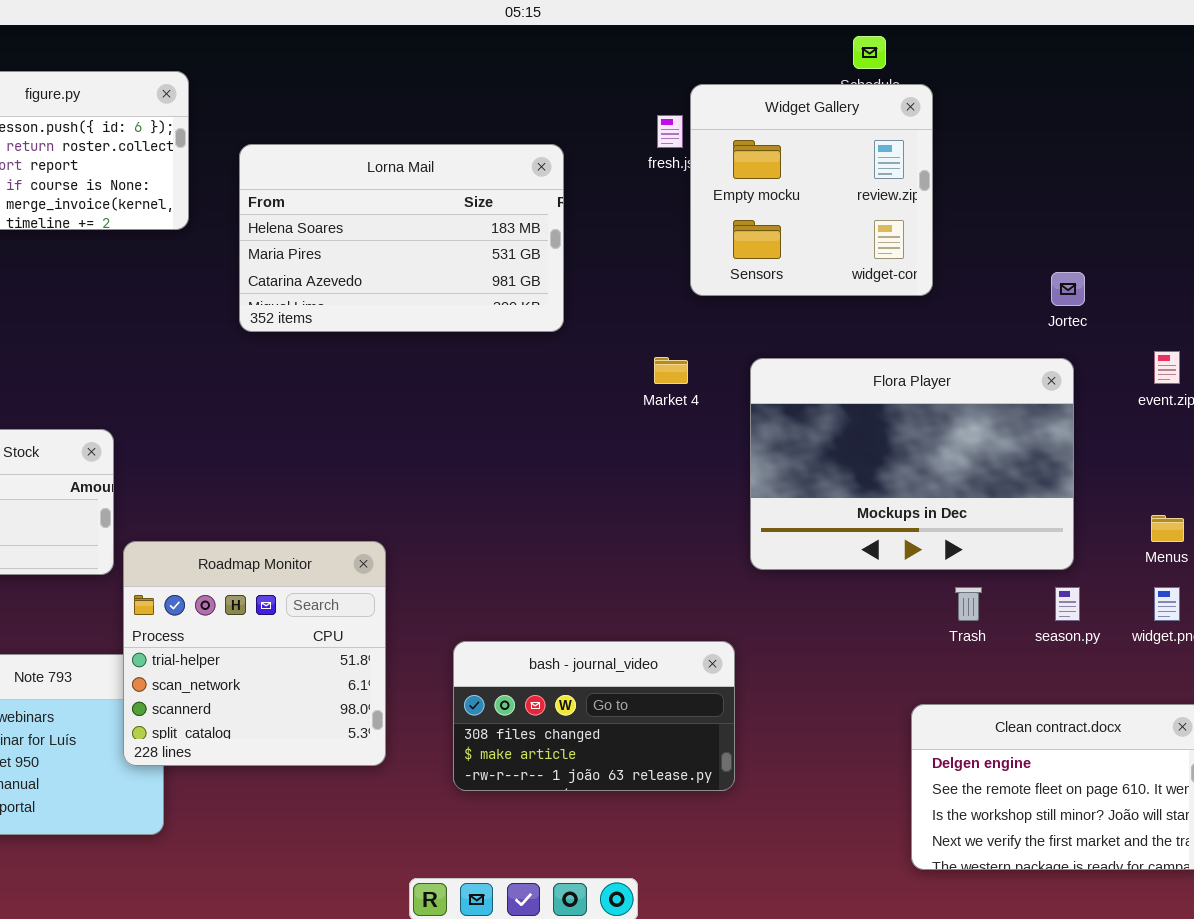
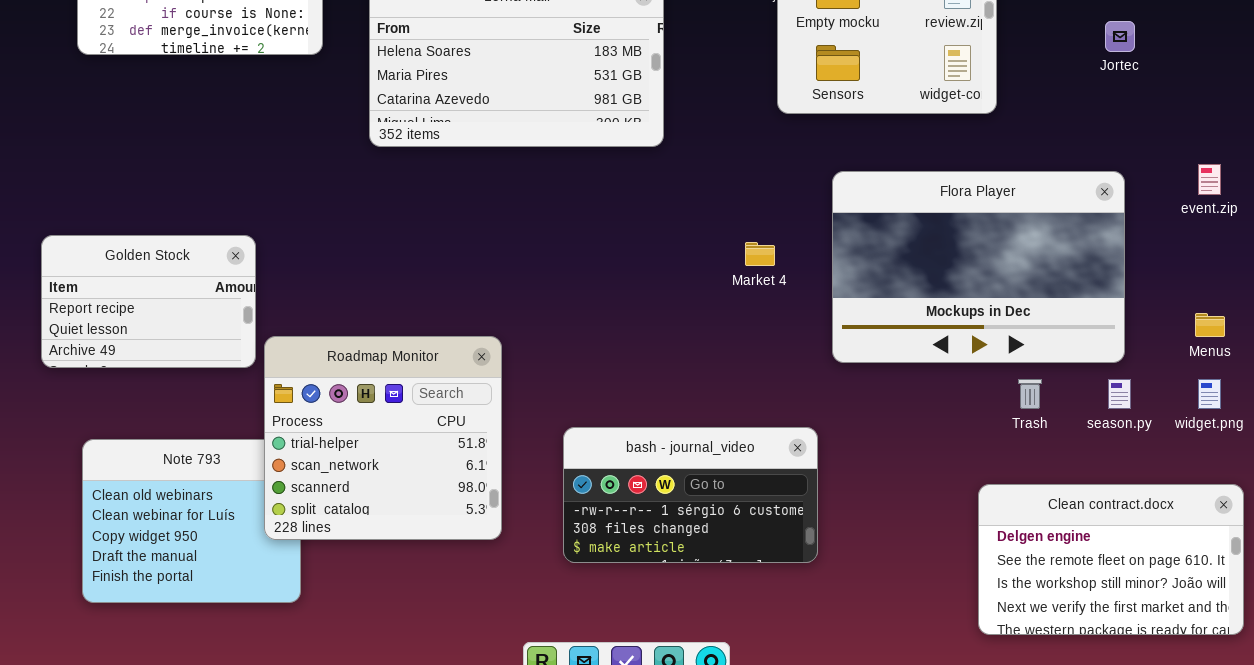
Jortec: [1051,272,1085,306] -> [1105,21,1135,52], moved
Market 4: [654,357,688,384] -> [745,242,775,266], moved
bash - journal_video: [453,641,735,791] -> [563,427,818,563], scrolled up 1 row

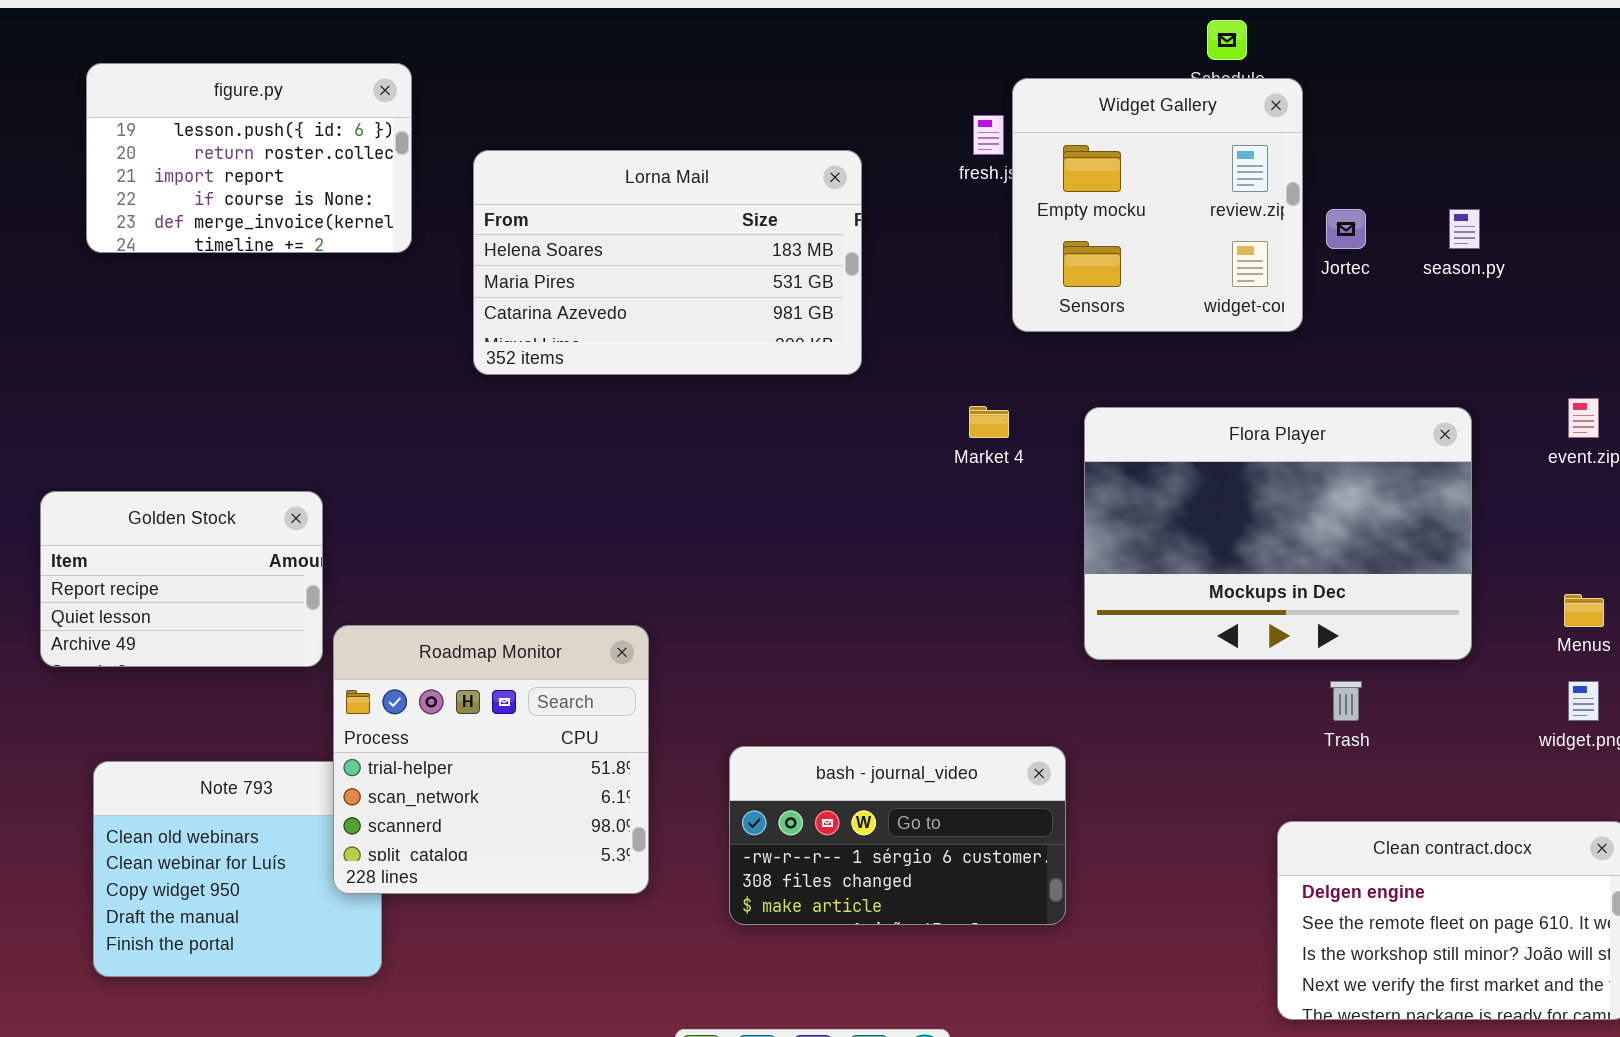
Jortec: [1105,21,1135,52] -> [1326,209,1366,249], moved
Market 4: [745,242,775,266] -> [969,406,1009,438], moved
season.py: [1108,379,1131,409] -> [1449,209,1480,249], moved

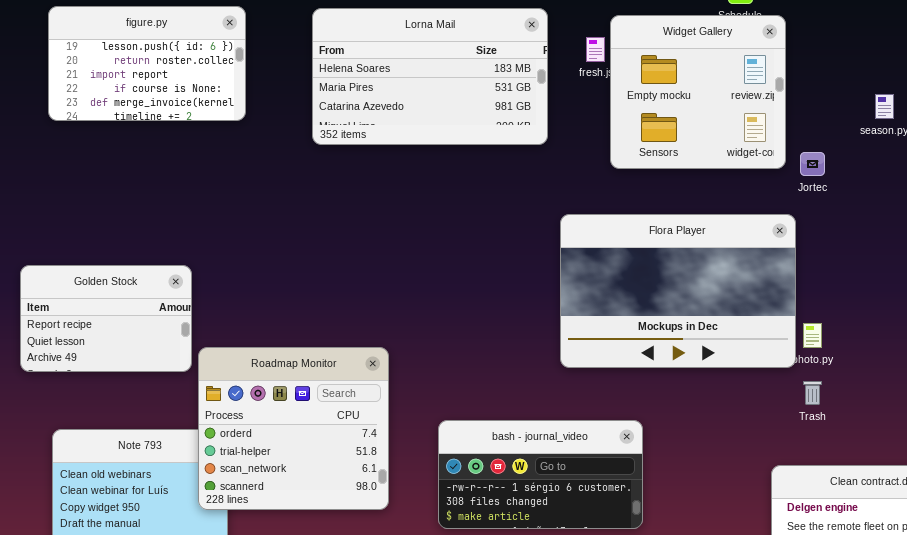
Lorna Mail: [473,150,862,375] -> [312,8,548,145], moved
Jortec: [1326,209,1366,249] -> [800,152,825,176], moved
Flora Player: [1084,407,1472,660] -> [560,214,796,368], moved
Roadmap Monitor: [333,625,649,894] -> [198,347,389,510], scrolled up 1 row

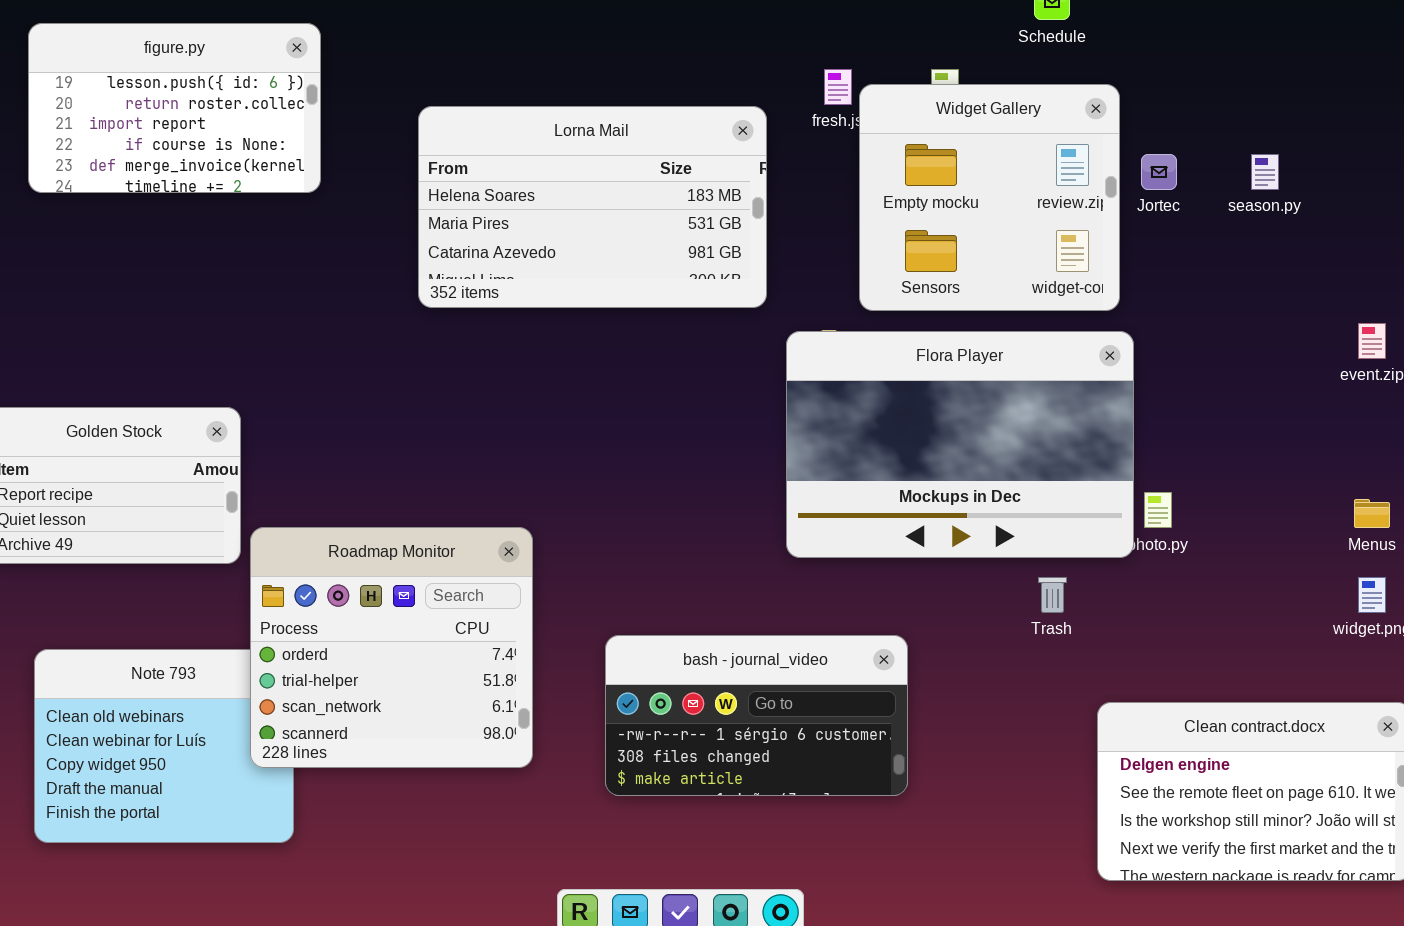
Lorna Mail: [312,8,548,145] -> [418,106,767,308], moved
Widget Gallery: [610,15,786,169] -> [859,84,1120,311], moved
Jortec: [800,152,825,176] -> [1141,154,1177,190], moved
Trash: [803,381,822,405] -> [1038,577,1067,613], moved

